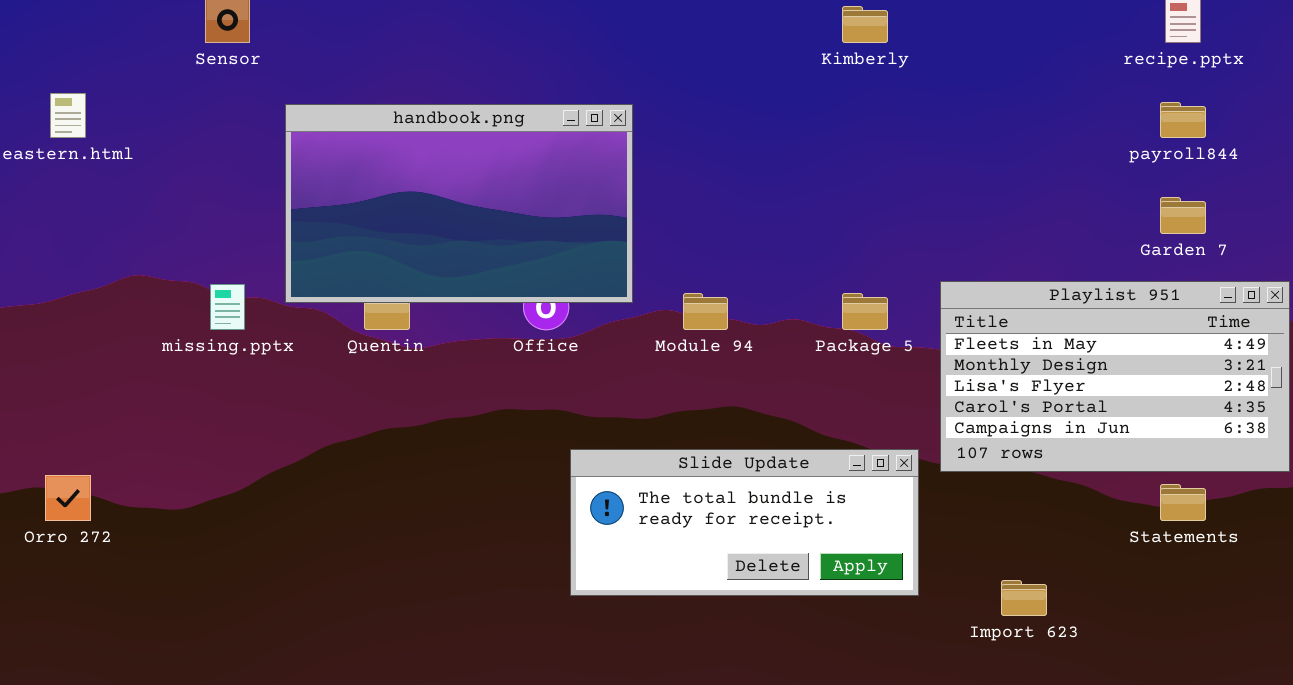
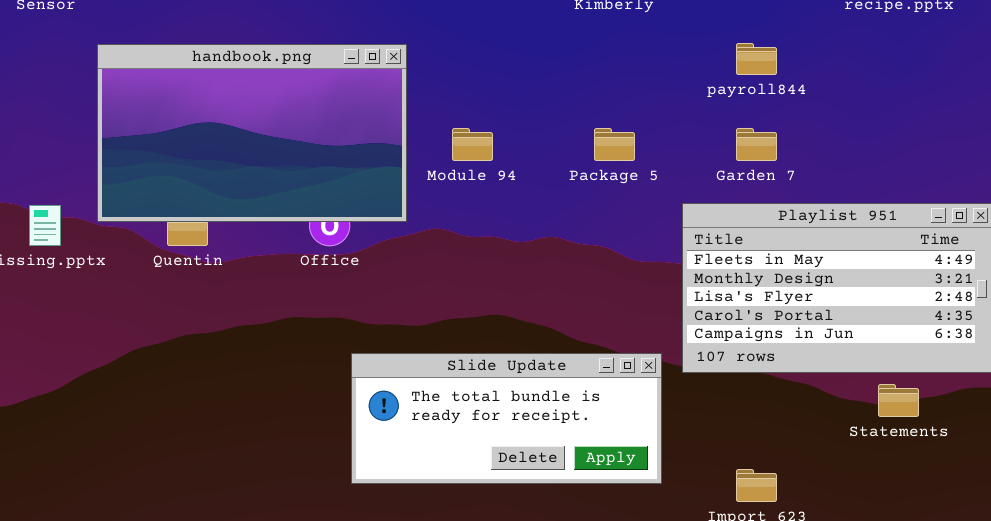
payroll844: [1160,102,1206,138] -> [736,43,777,75], moved
Garden 7: [1160,197,1206,234] -> [736,128,777,161], moved
Module 94: [683,293,728,330] -> [452,128,493,161], moved
Package 5: [842,293,888,330] -> [594,128,635,161], moved

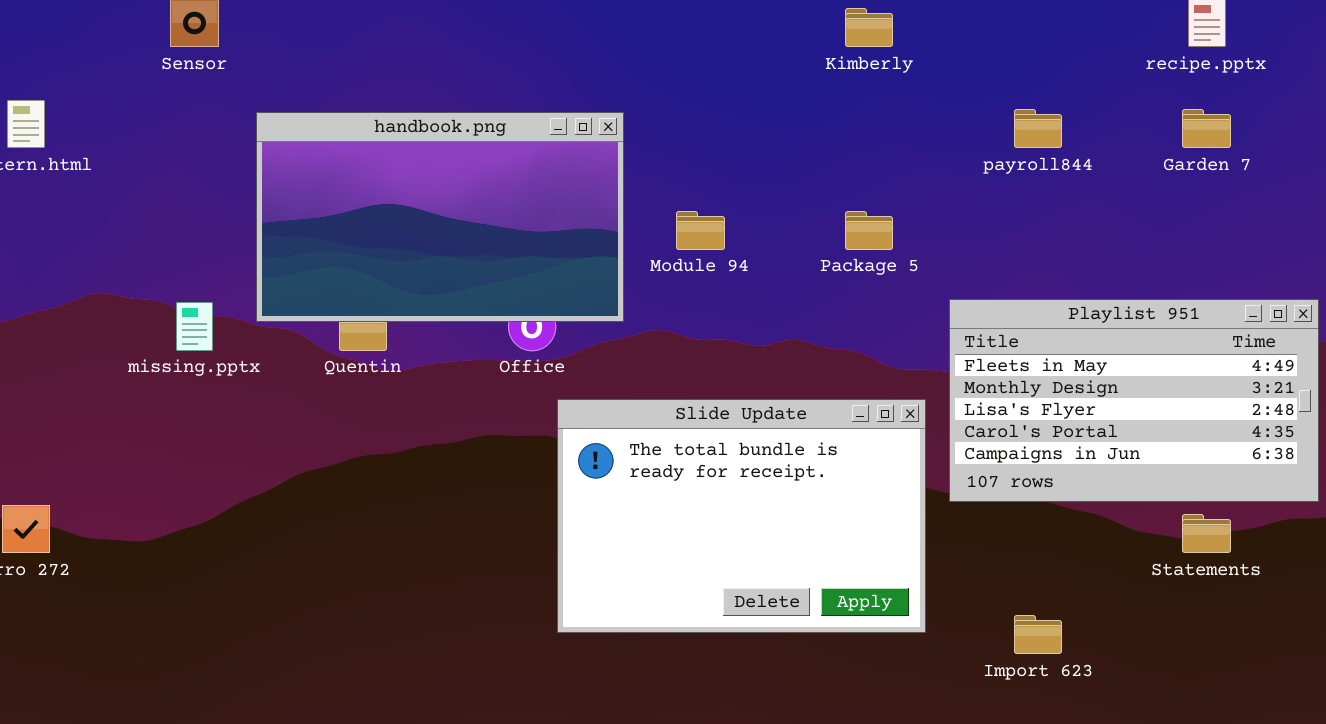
Garden 7: [736,128,777,161] -> [1182,109,1231,148], moved
Slide Update: [351,353,662,484] -> [557,399,926,633], resized

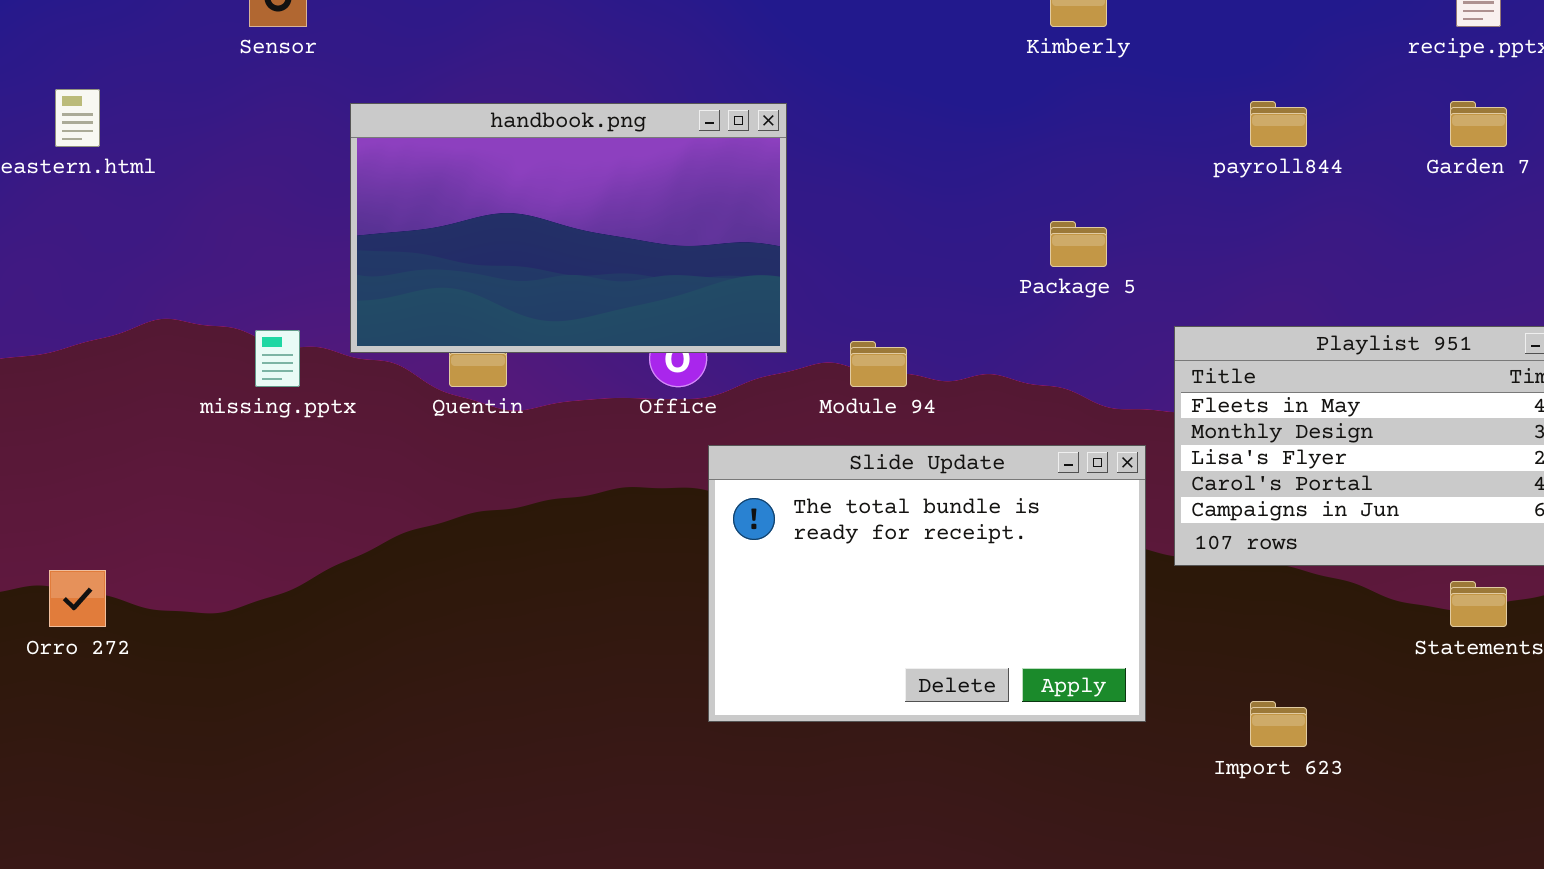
Module 94: [676,211,725,250] -> [850,341,907,387], moved

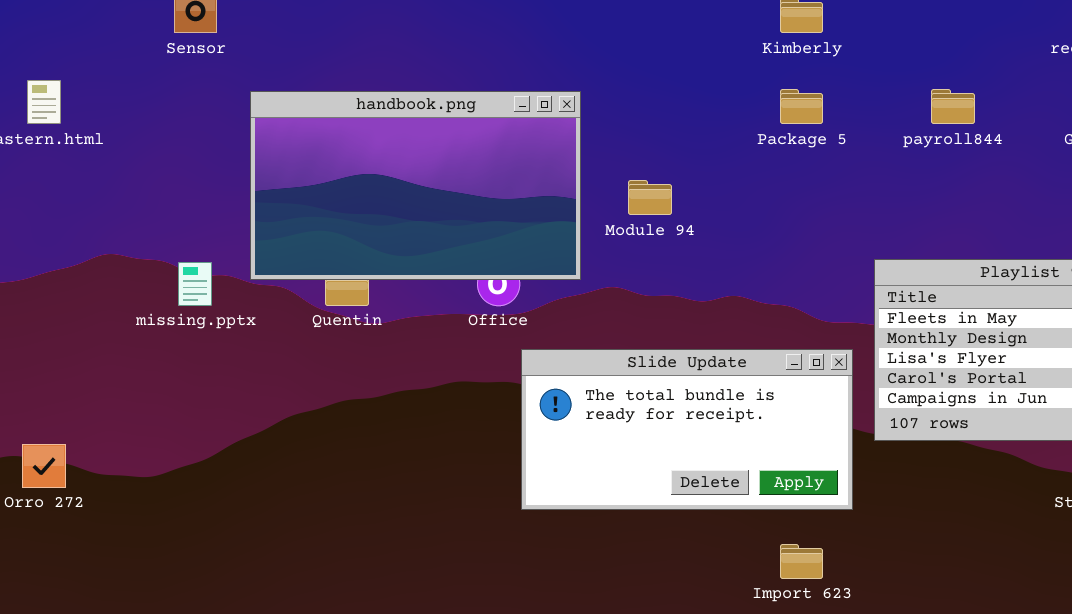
Package 5: [1050,221,1107,267] -> [780,89,823,124], moved
Module 94: [850,341,907,387] -> [628,180,672,215], moved
Slide Update: [708,445,1146,722] -> [521,349,853,510], resized
Import 623: [1250,701,1307,747] -> [780,544,823,579], moved

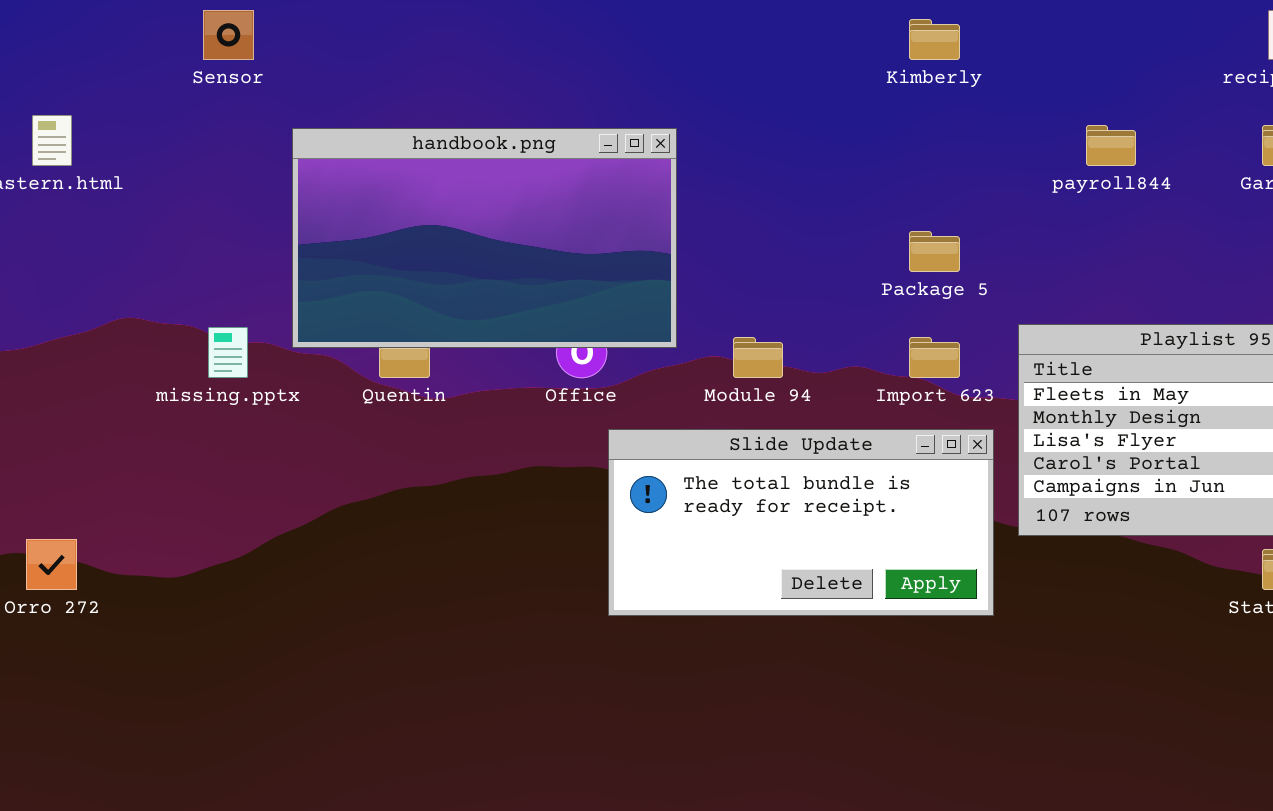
Package 5: [780,89,823,124] -> [909,231,960,272], moved
Module 94: [628,180,672,215] -> [733,337,783,378], moved
Import 623: [780,544,823,579] -> [909,337,960,378], moved

